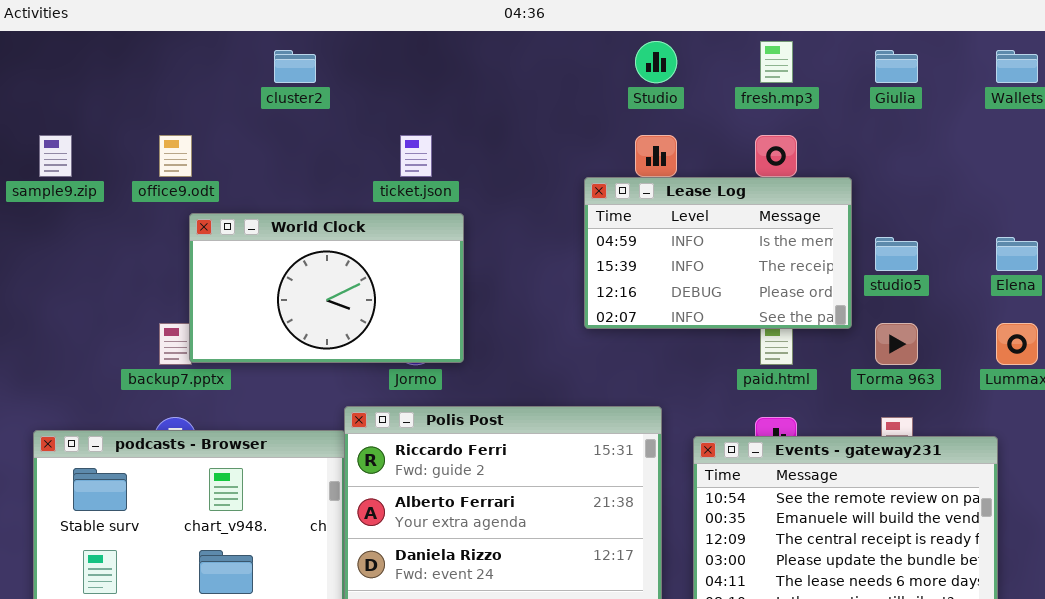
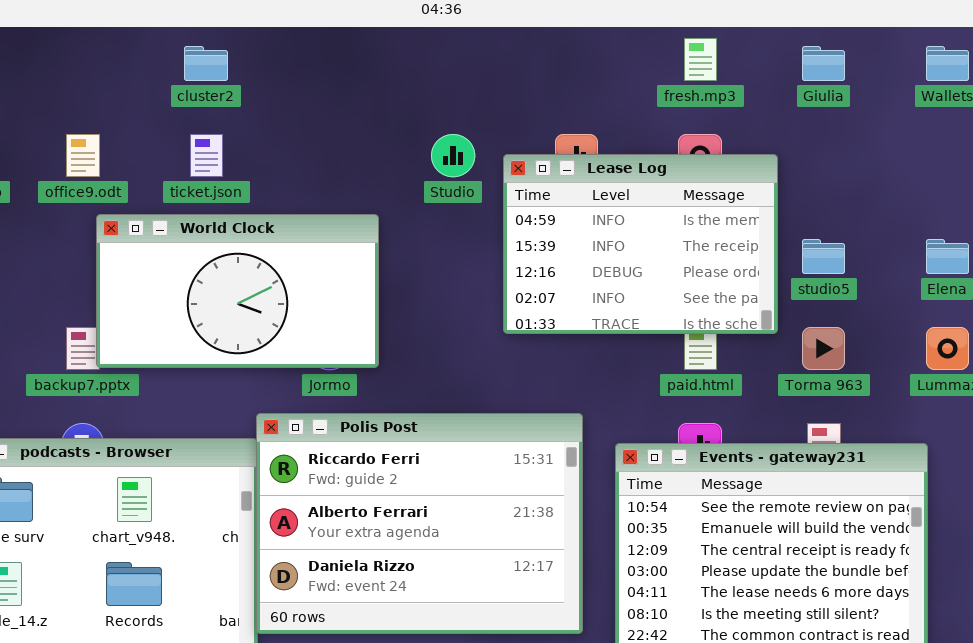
Studio: [635,41,677,83] -> [431,134,475,177], moved
ticket.json: [400,135,432,177] -> [190,134,223,177], moved
Lease Log: [584,177,852,329] -> [503,154,778,334], resized

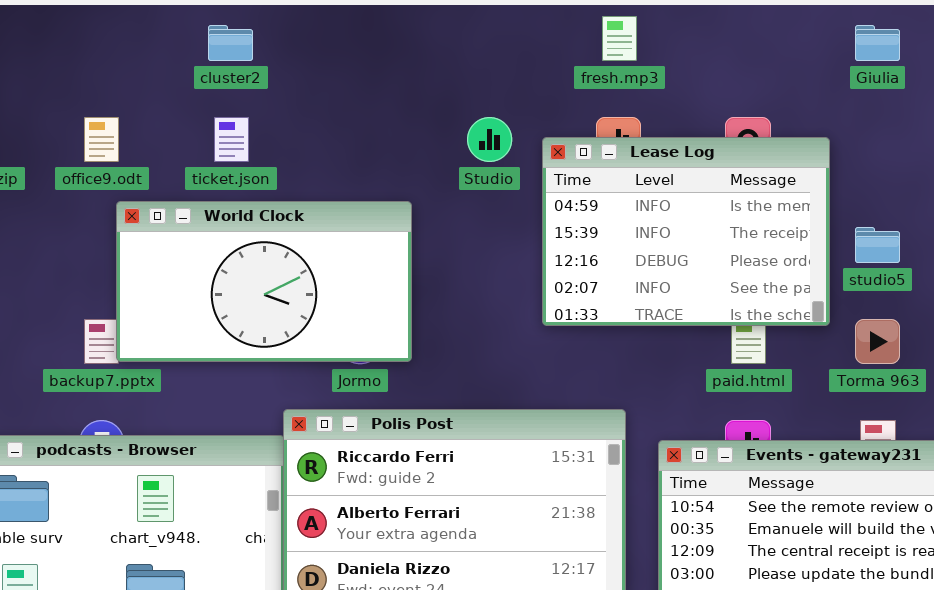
fresh.mp3: [684,38,717,81] -> [602,16,637,61], moved

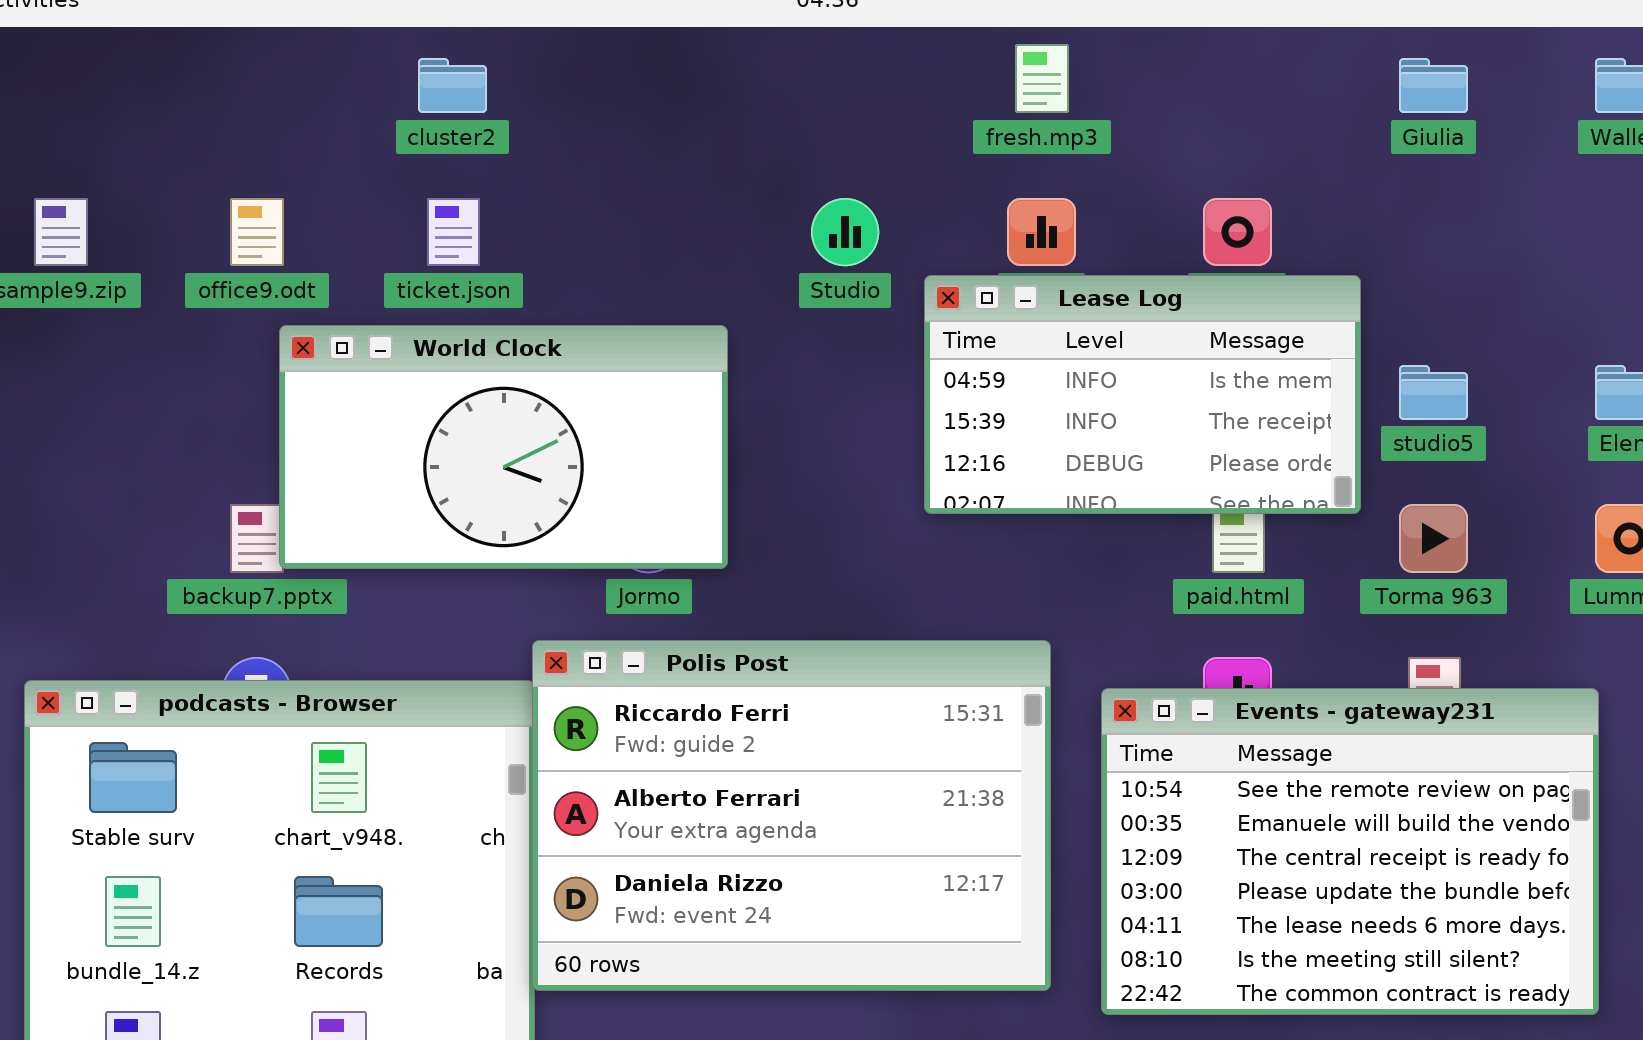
Lease Log: [542,137,830,326] -> [924,275,1361,514], resized

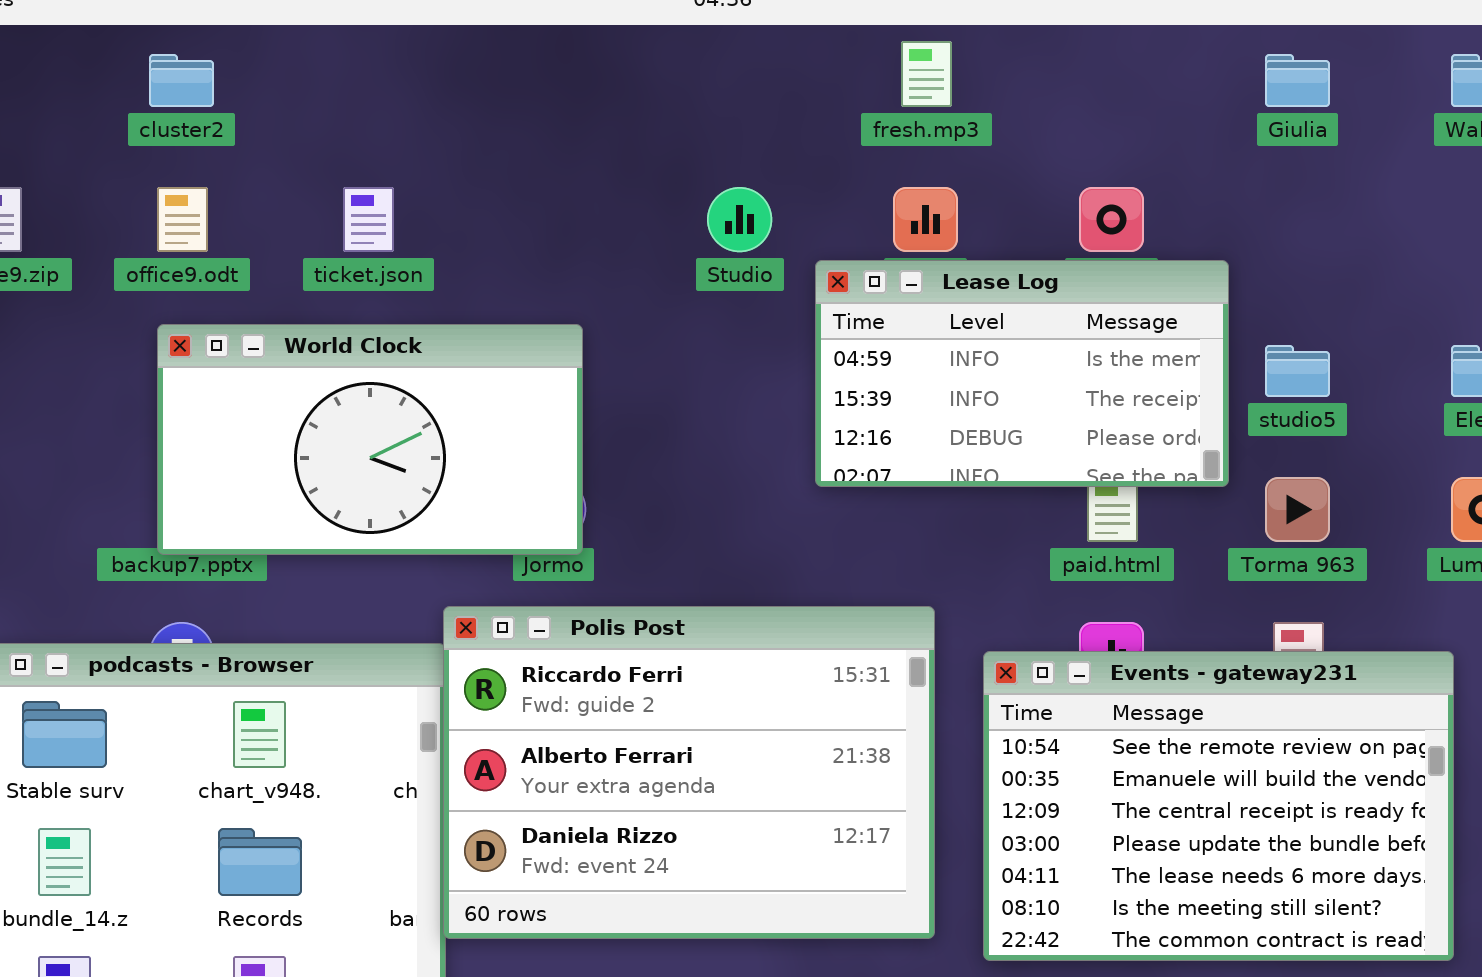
cluster2: [418,58,487,113] -> [149,54,214,107], moved
World Clock: [279,325,728,569] -> [157,324,583,555], moved

